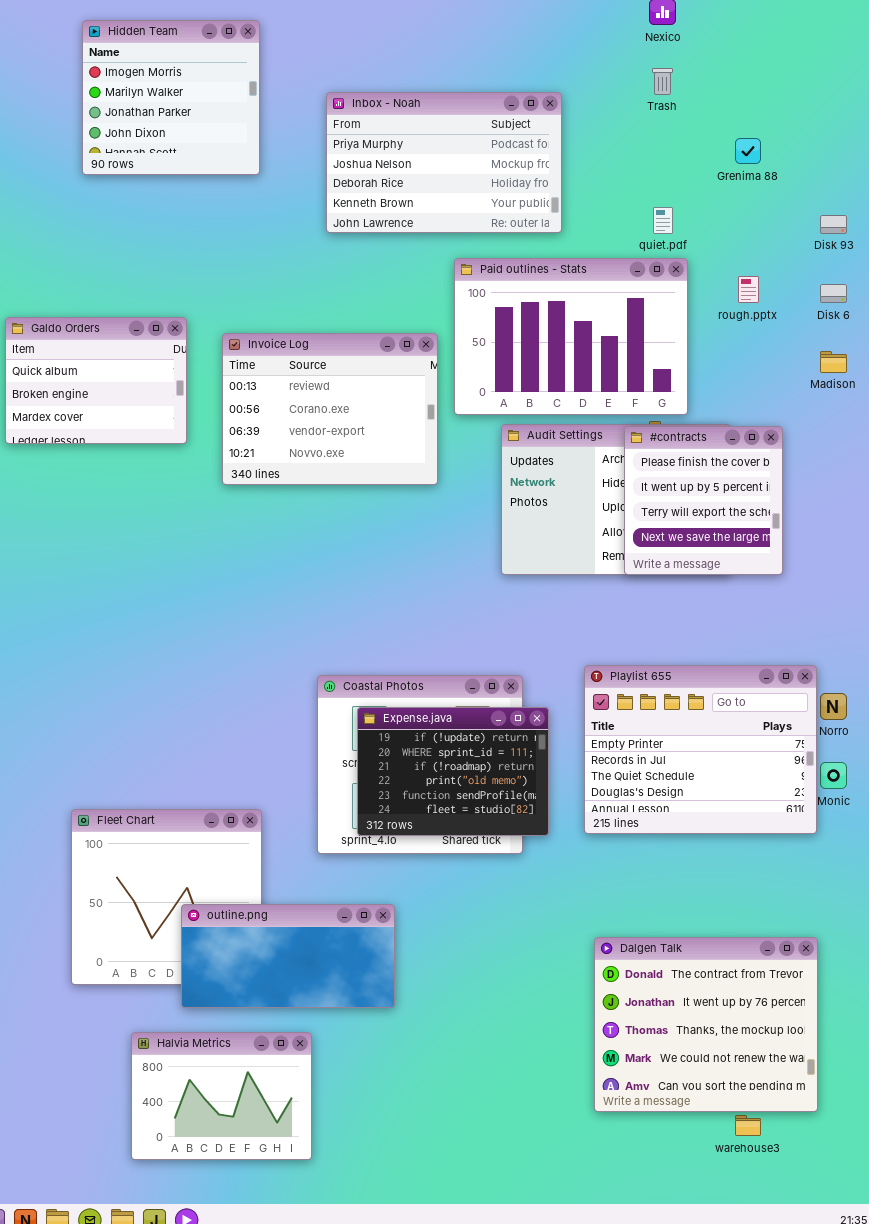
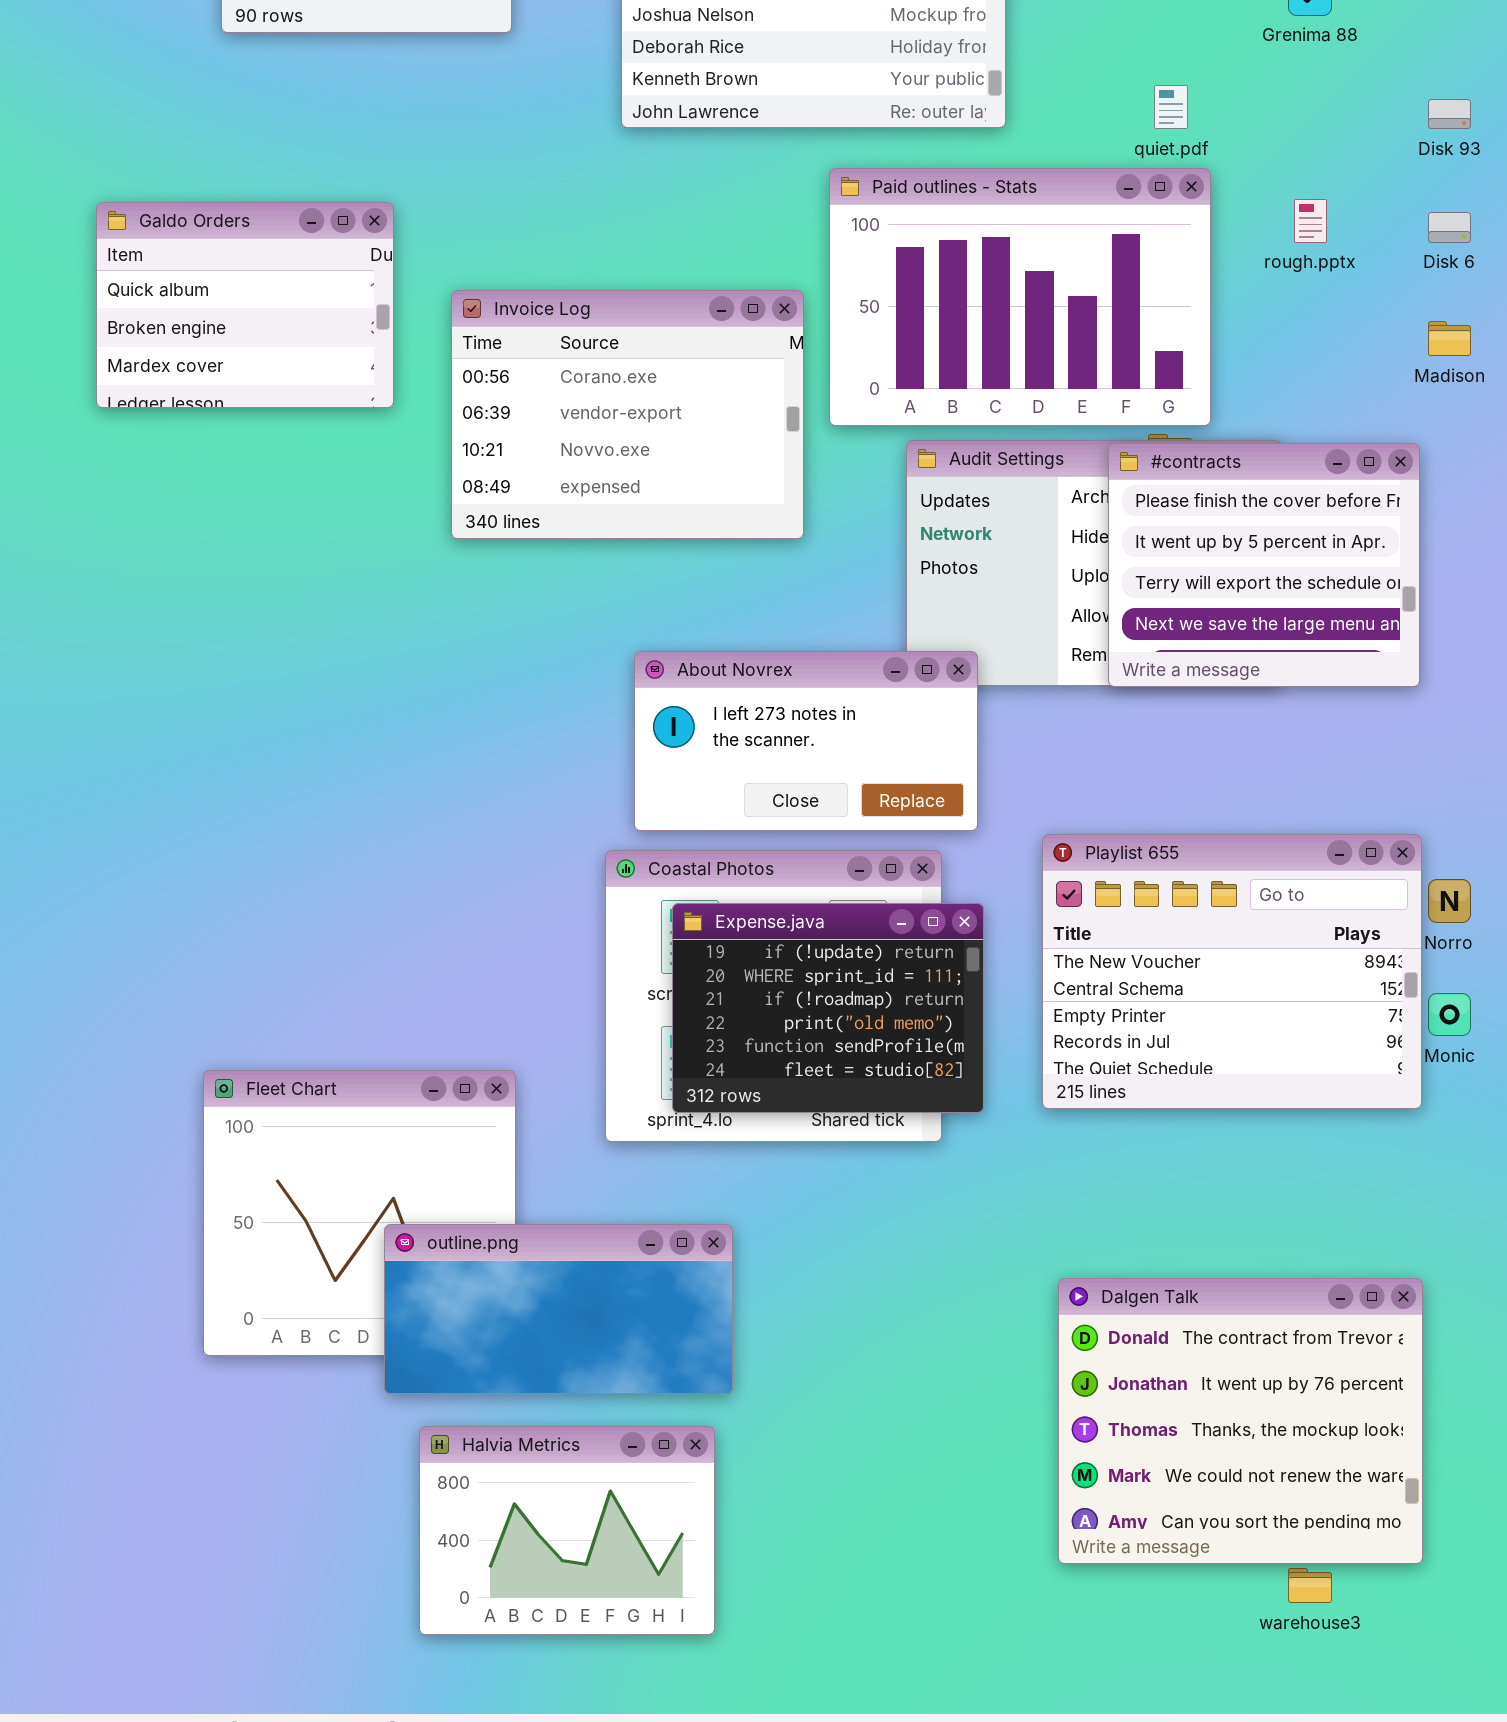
Galdo Orders: [5,317,187,444] -> [96,202,394,408], moved
Invoice Log: [222,333,438,485] -> [451,290,804,539], scrolled down 1 row
#contracts: [624,426,783,575] -> [1108,443,1420,687], resized
About Novrex: none -> [634,651,978,831], opened
Playlist 655: [584,665,817,834] -> [1042,834,1422,1109], scrolled up 2 rows
Halvia Metrics: [131,1032,312,1160] -> [419,1426,715,1635], moved

